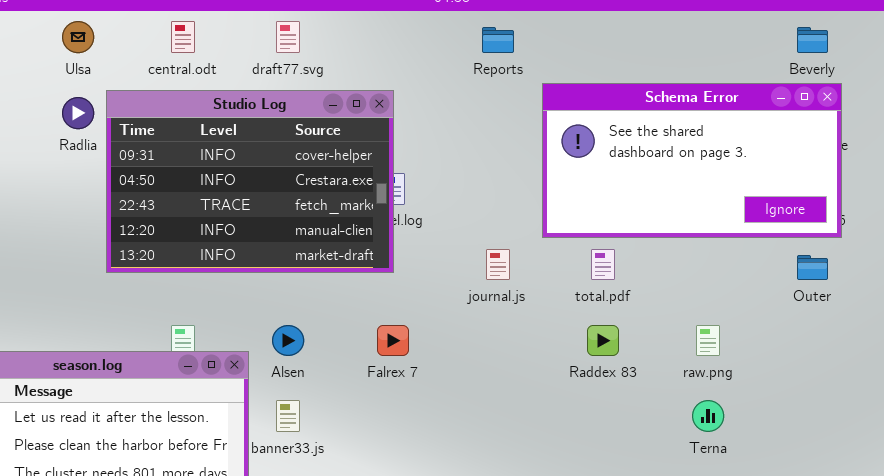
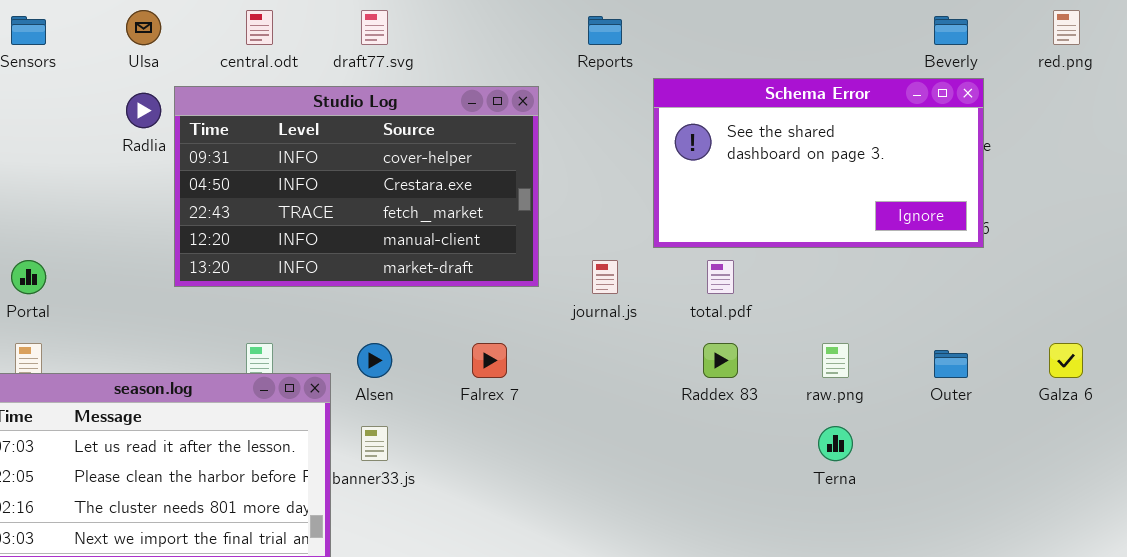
Studio Log: [106,90,394,273] -> [174,86,539,287], resized
Outer: [797,255,828,280] -> [934,350,968,378], moved

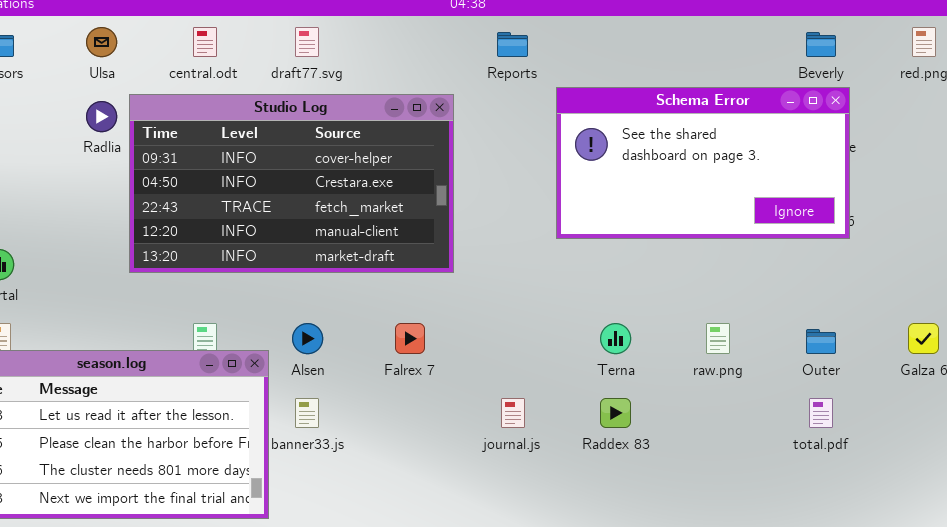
journal.js: [592,260,618,294] -> [501,398,525,428], moved
total.pdf: [707,260,734,294] -> [809,398,833,428], moved
Raddex 83: [703,343,738,378] -> [600,398,631,428], moved
Terna: [818,426,853,461] -> [600,323,631,354], moved

